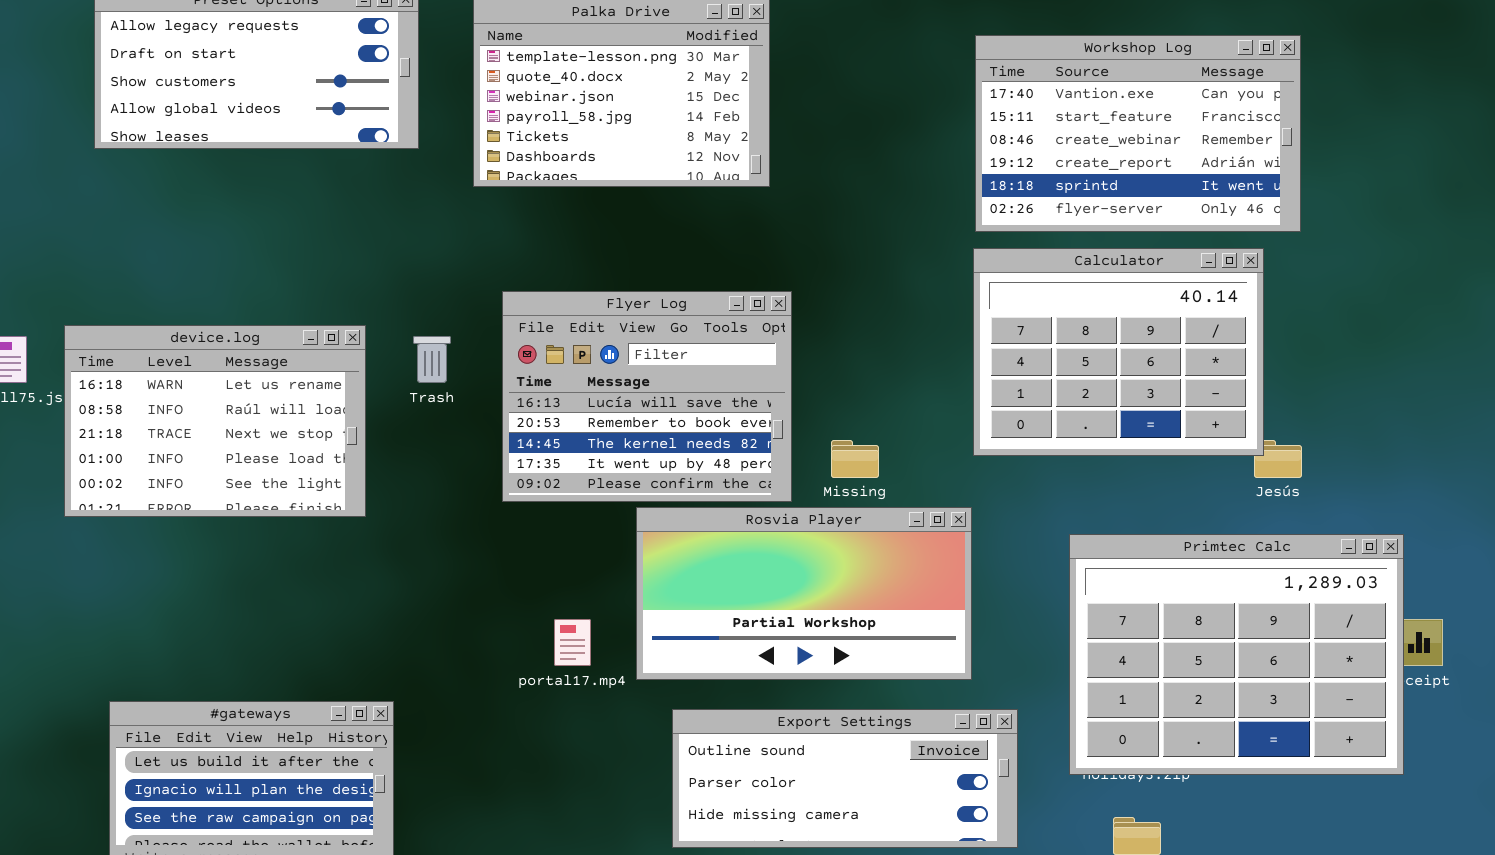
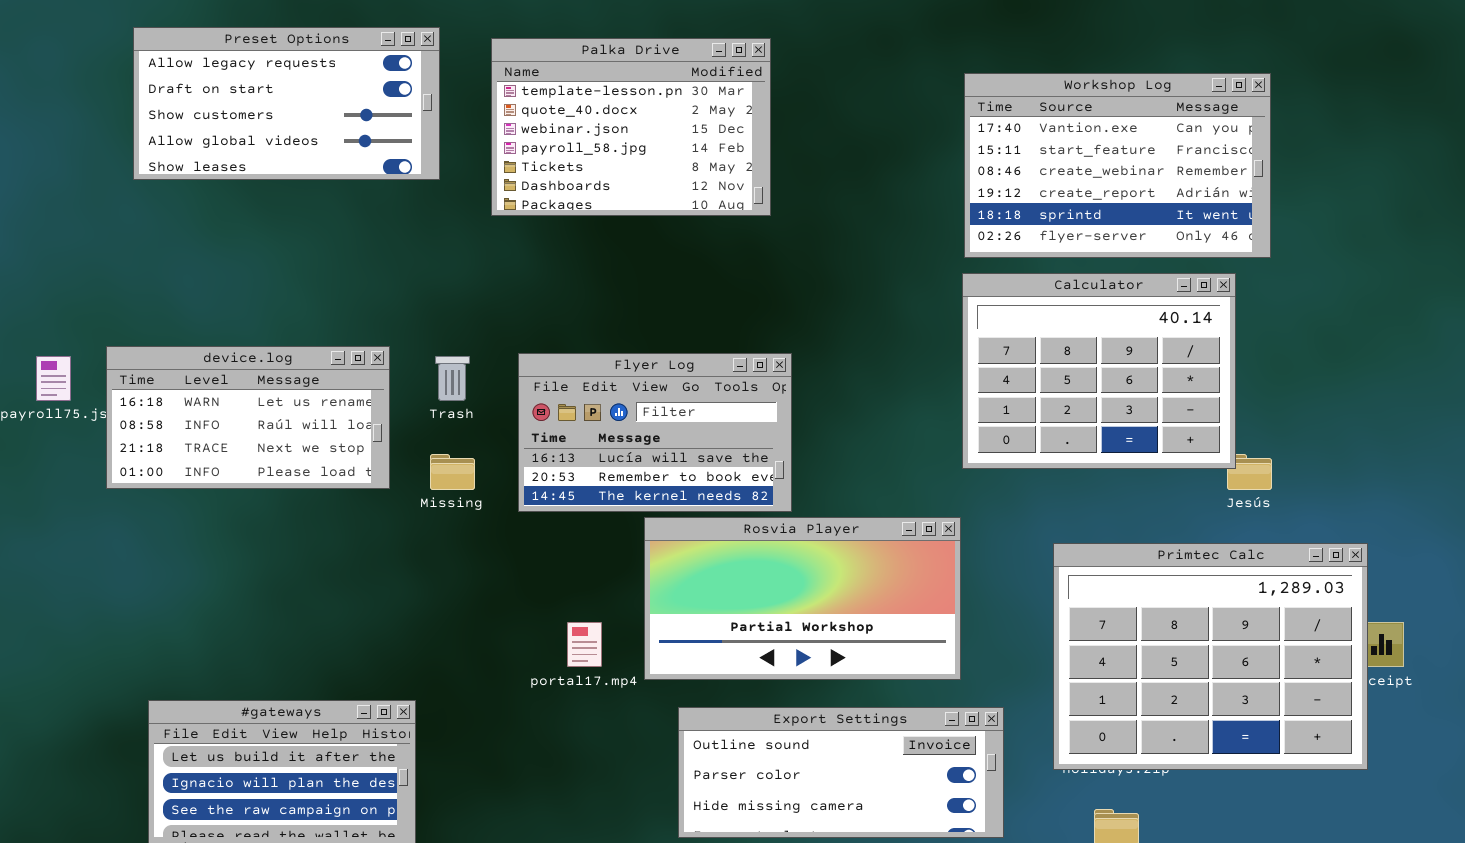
Flyer Log: [502,291,792,502] -> [518,353,792,512], resized
device.log: [64,325,366,517] -> [106,346,390,489], resized
Missing: [831,440,879,478] -> [430,454,475,490], moved

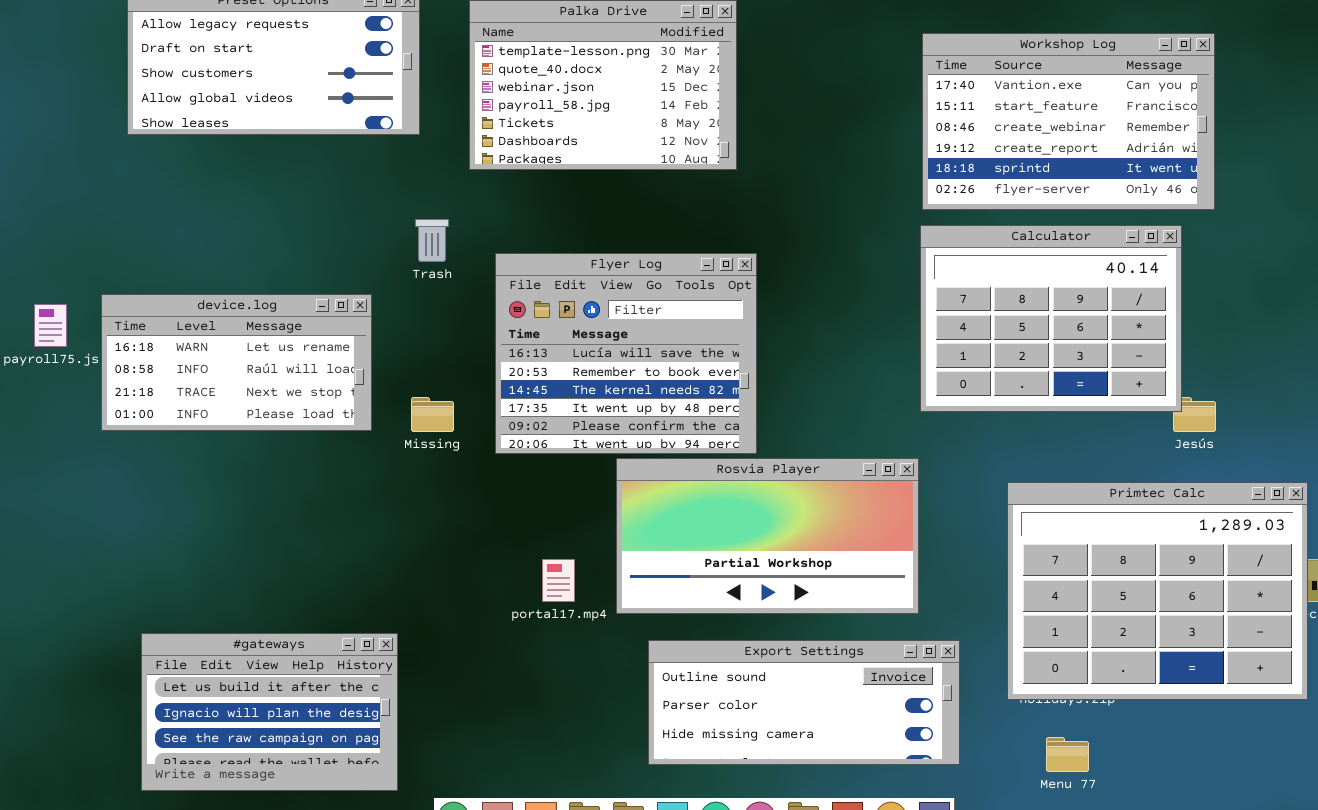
Flyer Log: [518,353,792,512] -> [495,253,757,454], resized
Trash: [435,356,470,401] -> [415,219,449,262], moved

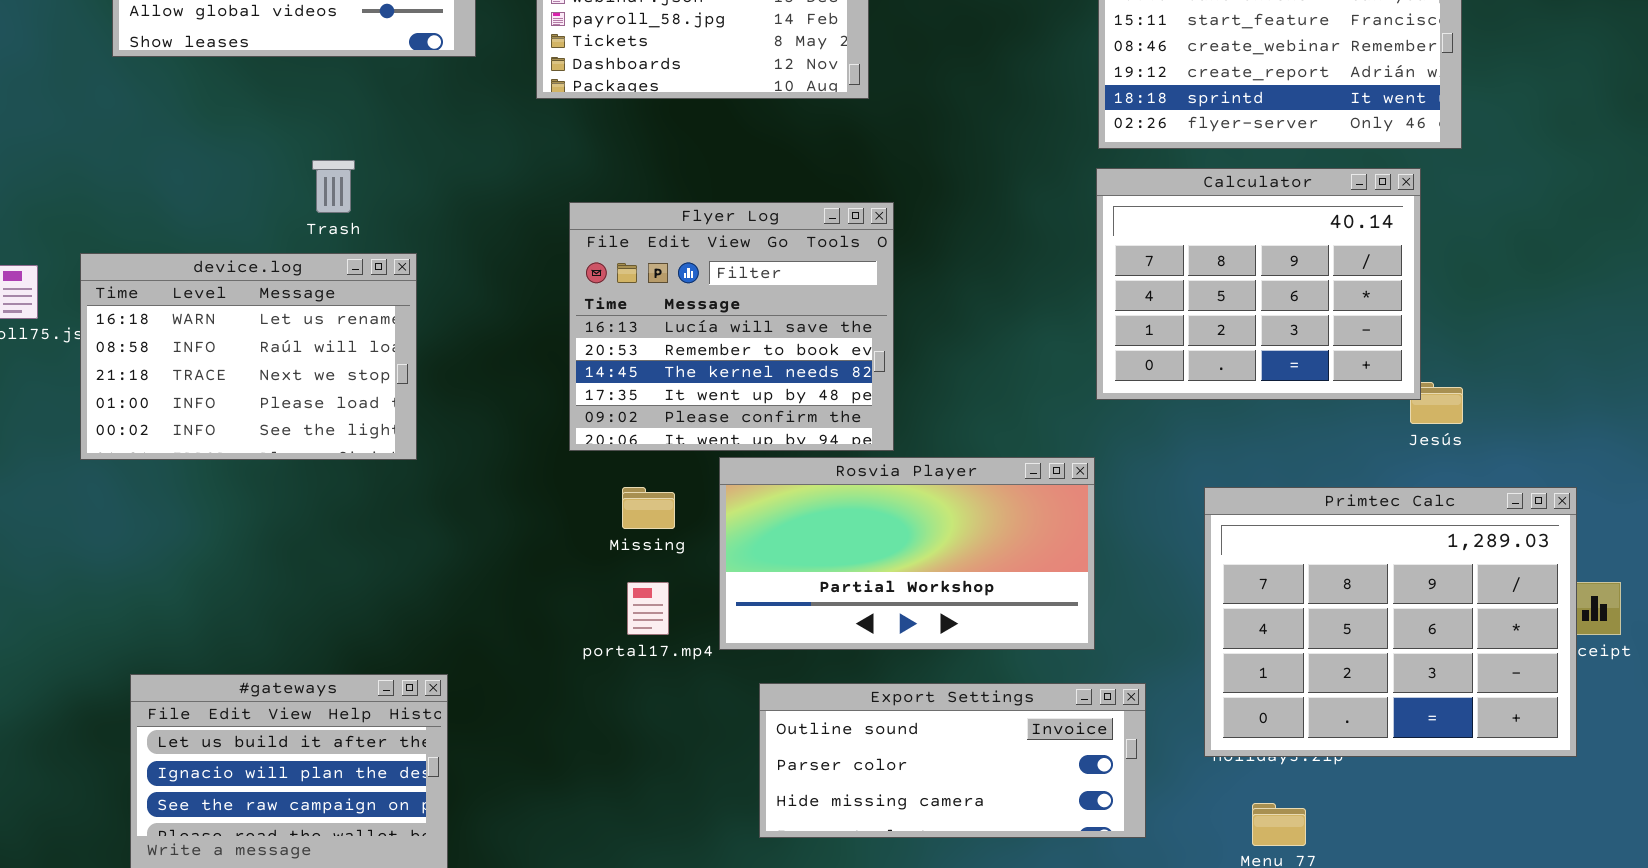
Trash: [415,219,449,262] -> [312,160,355,213], moved
device.log: [101,294,372,431] -> [80,253,417,460], resized
Missing: [411,397,454,432] -> [622,487,675,529], moved

